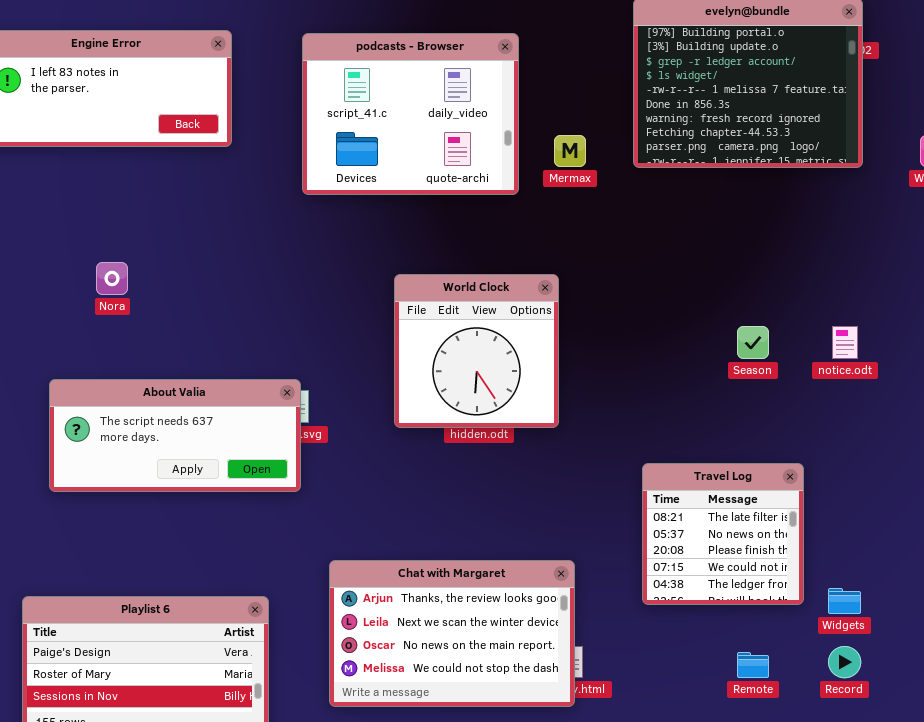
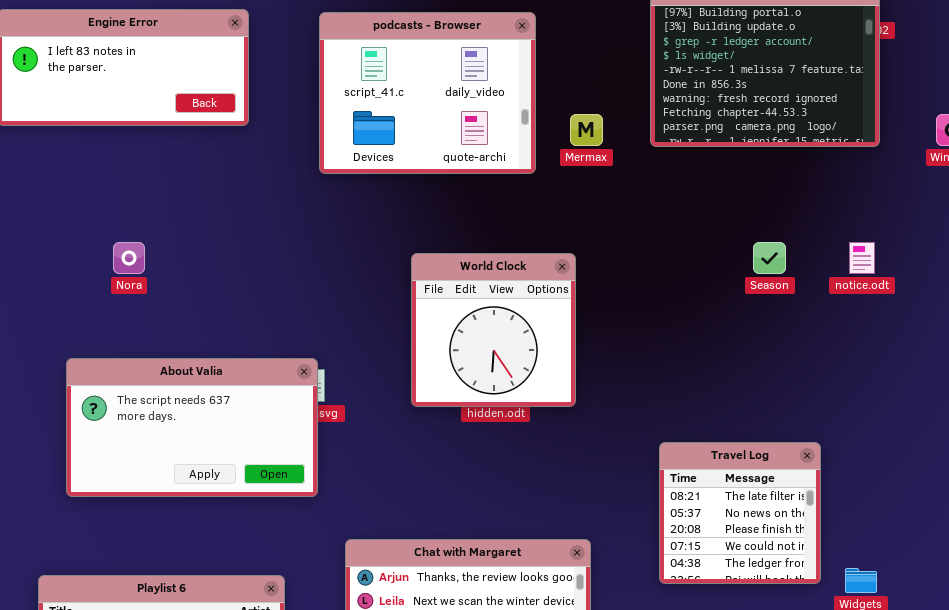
Season: [737,326,769,359] -> [753,242,786,274], moved
notice.odt: [832,326,858,359] -> [849,242,875,274], moved
About Valia: [49,379,301,492] -> [66,358,318,497], resized

